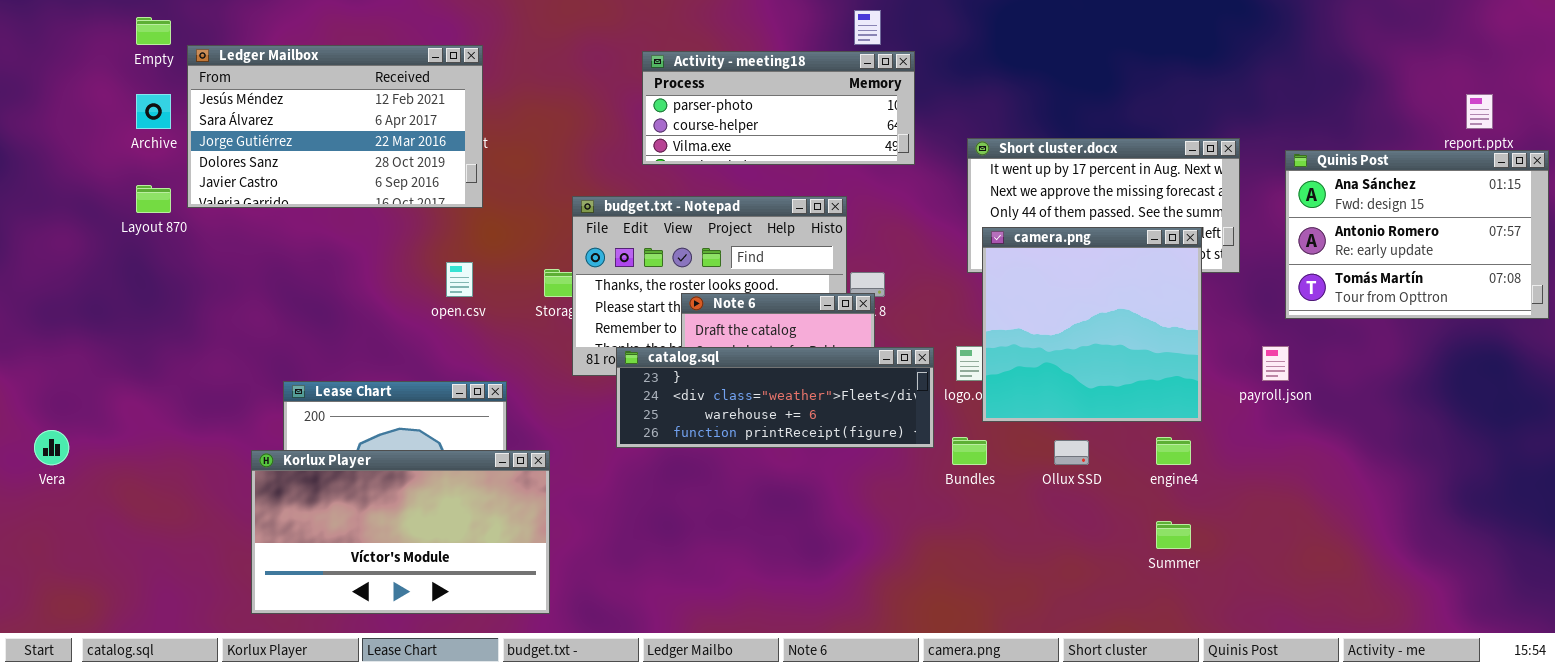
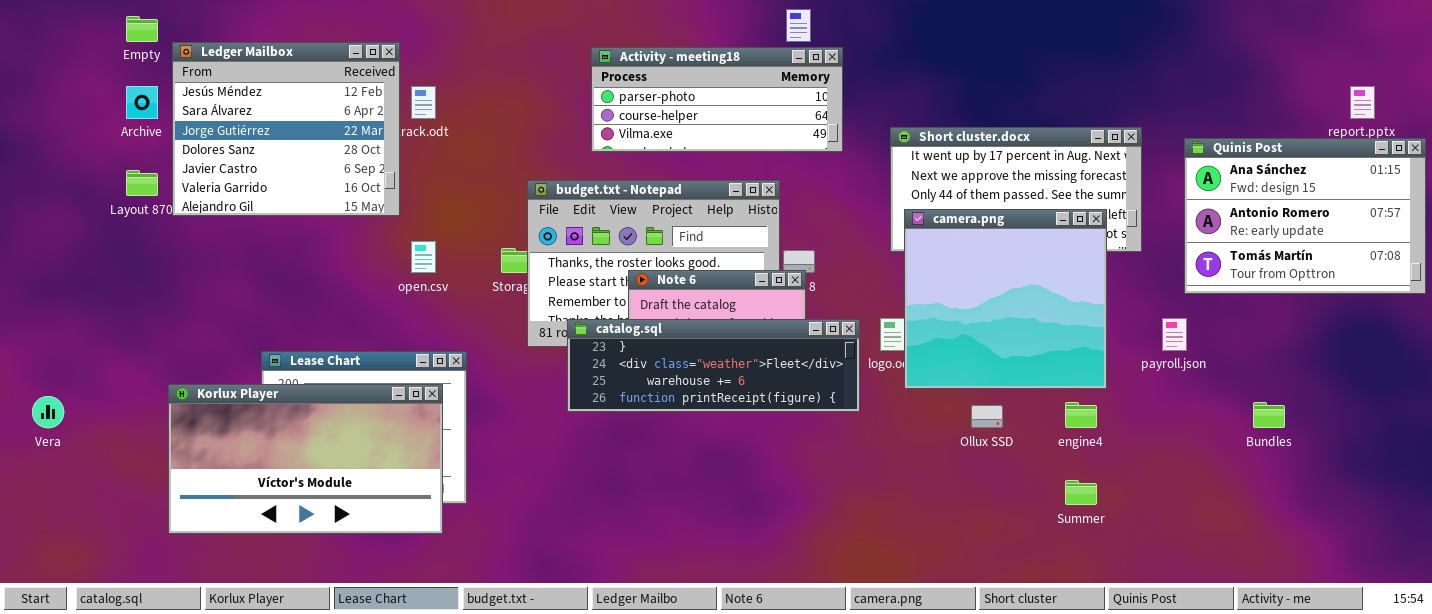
Ledger Mailbox: [187,45,483,208] -> [172,42,400,216], resized
Bundles: [952,437,987,465] -> [1253,402,1285,428], moved
Korlux Player: [251,450,550,614] -> [168,384,443,534], moved

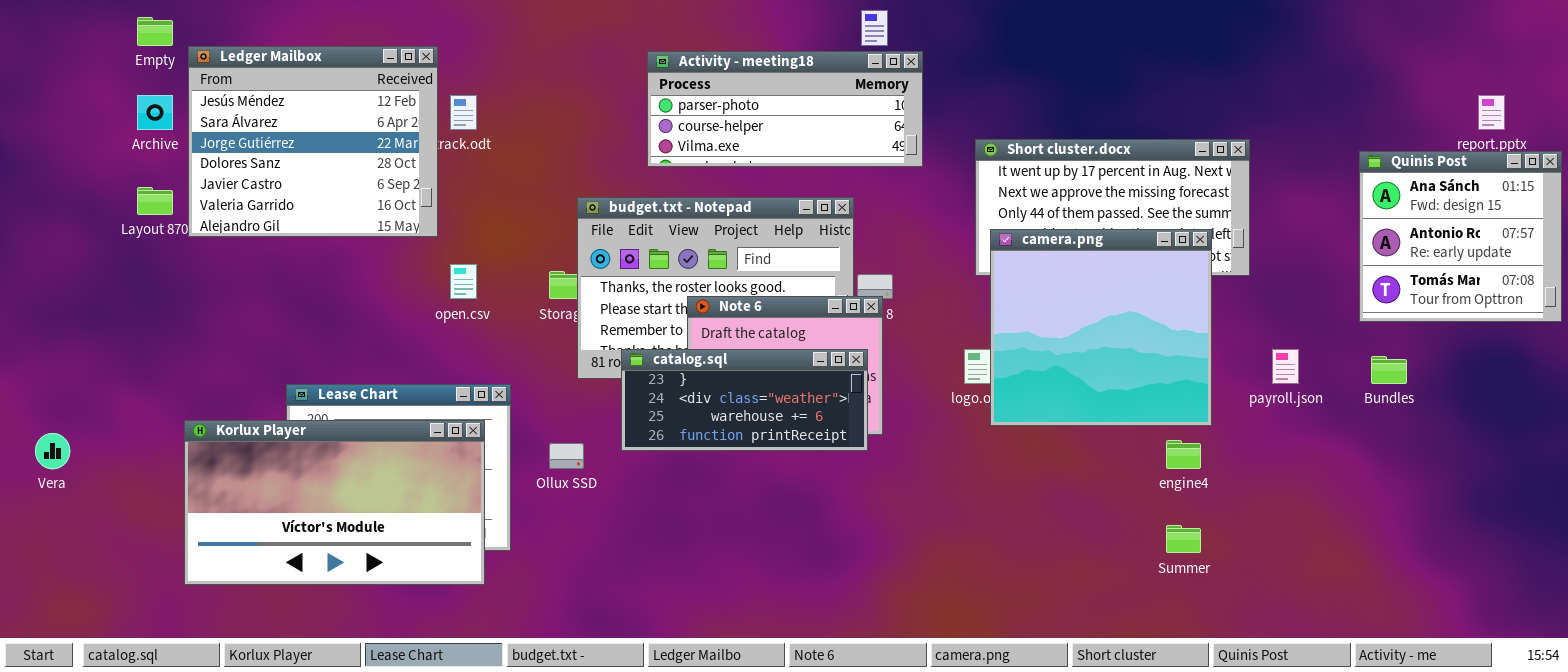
Quinis Post: [1184,138,1426,294] -> [1359,151,1562,322], resized
catalog.sql: [567,319,860,412] -> [621,349,868,451], resized
Bundles: [1253,402,1285,428] -> [1371,356,1407,384], moved
Ollux SSD: [971,405,1003,428] -> [549,443,584,469], moved

